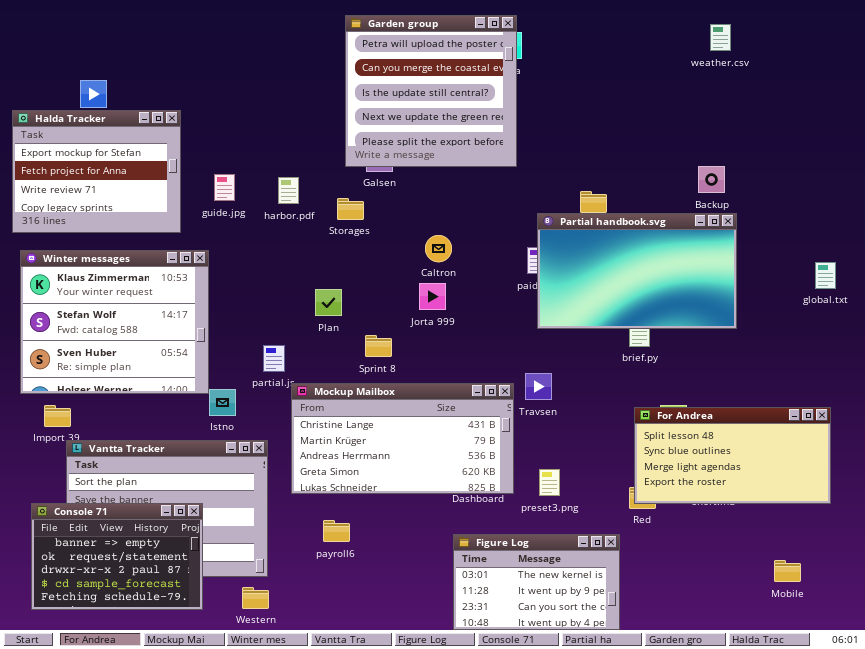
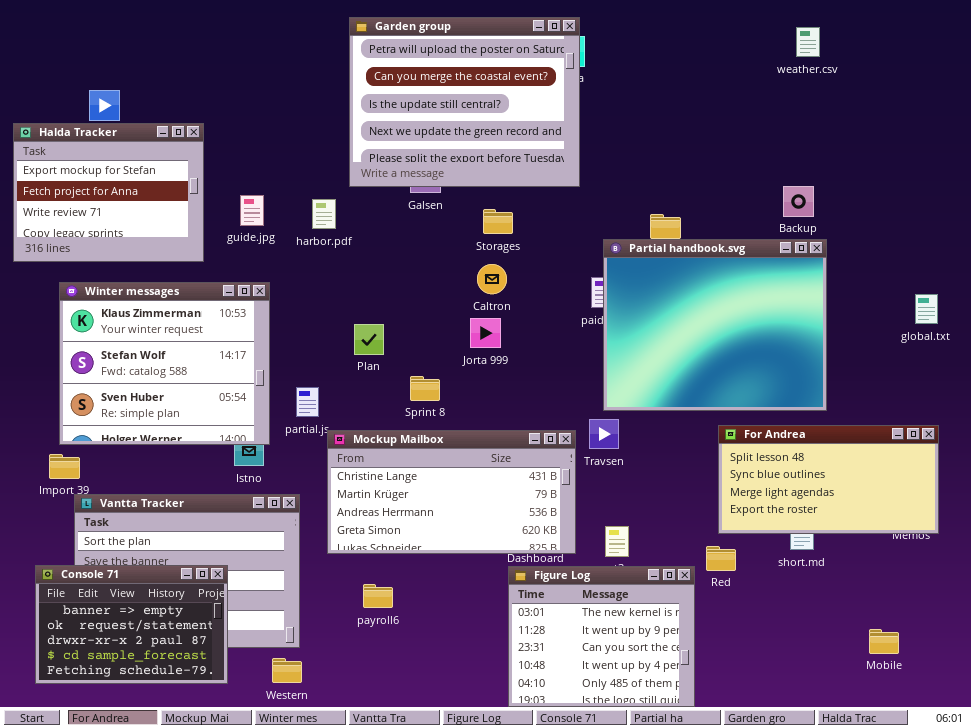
Garden group: [345,15,517,167] -> [349,17,580,187], resized
Storages: [337,198,364,220] -> [483,209,513,234], moved
Partial handbook.svg: [537,213,737,329] -> [603,239,827,411], resized
Winter messages: [20,250,209,394] -> [59,282,270,445], moved
For Andrea: [634,407,831,504] -> [718,425,939,534], moved
Figure Log: [453,534,620,630] -> [508,566,695,707], resized

